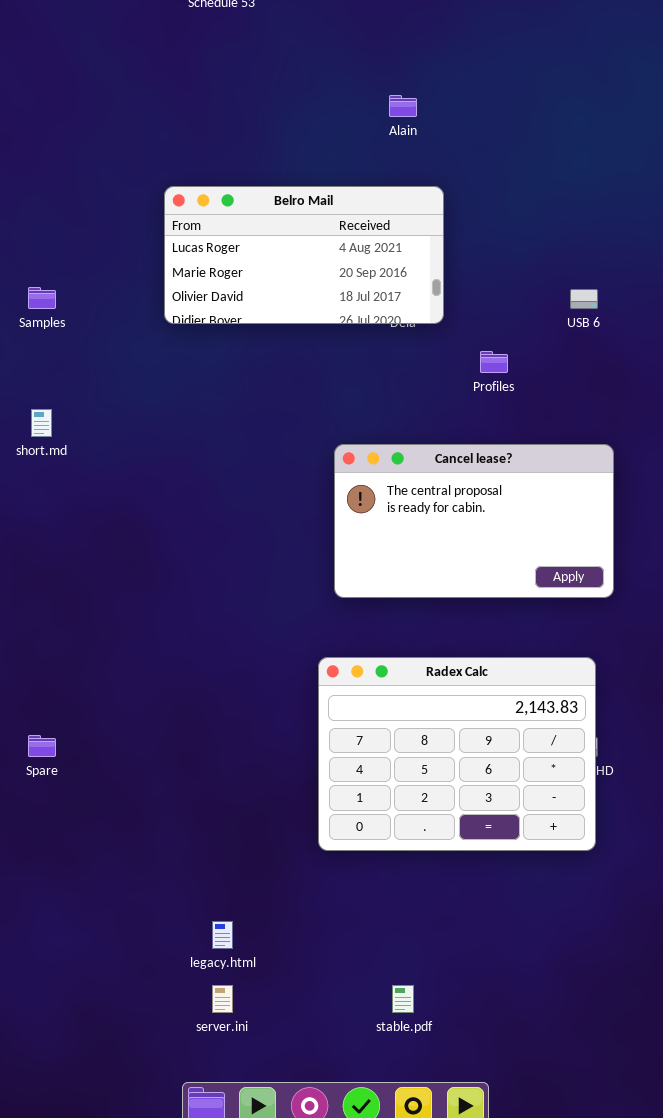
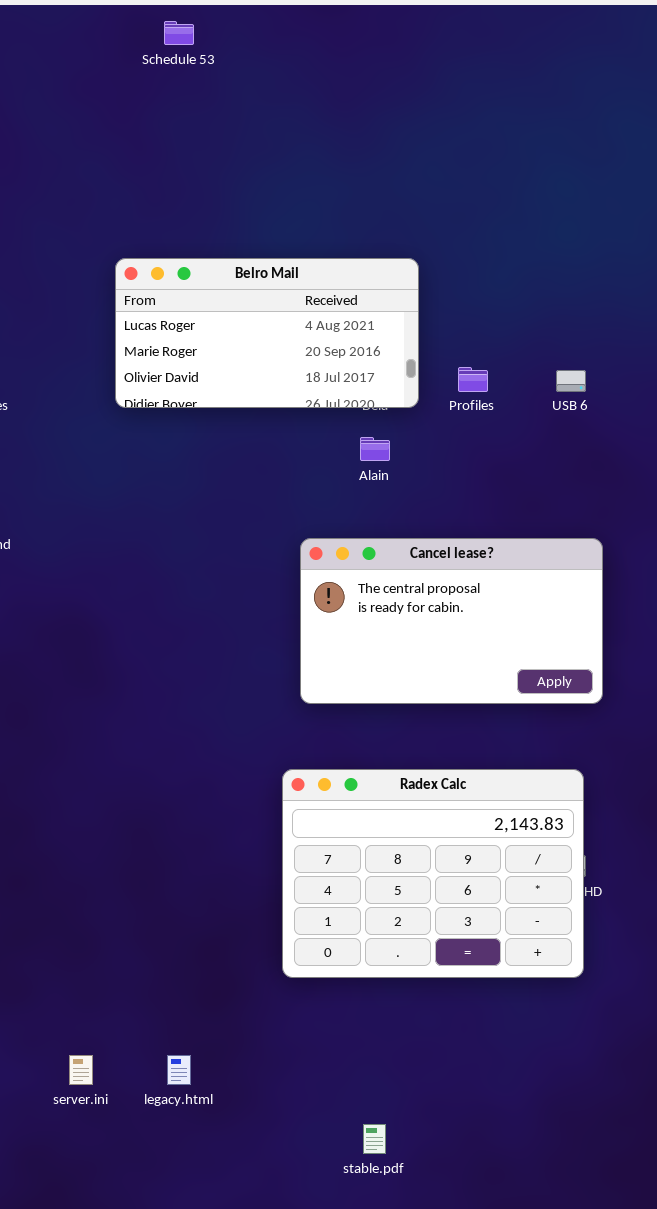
Alain: [389,95,417,117] -> [360,437,390,461], moved
Profiles: [480,351,508,373] -> [458,367,488,392], moved
server.ini: [212,985,233,1013] -> [69,1055,93,1085], moved

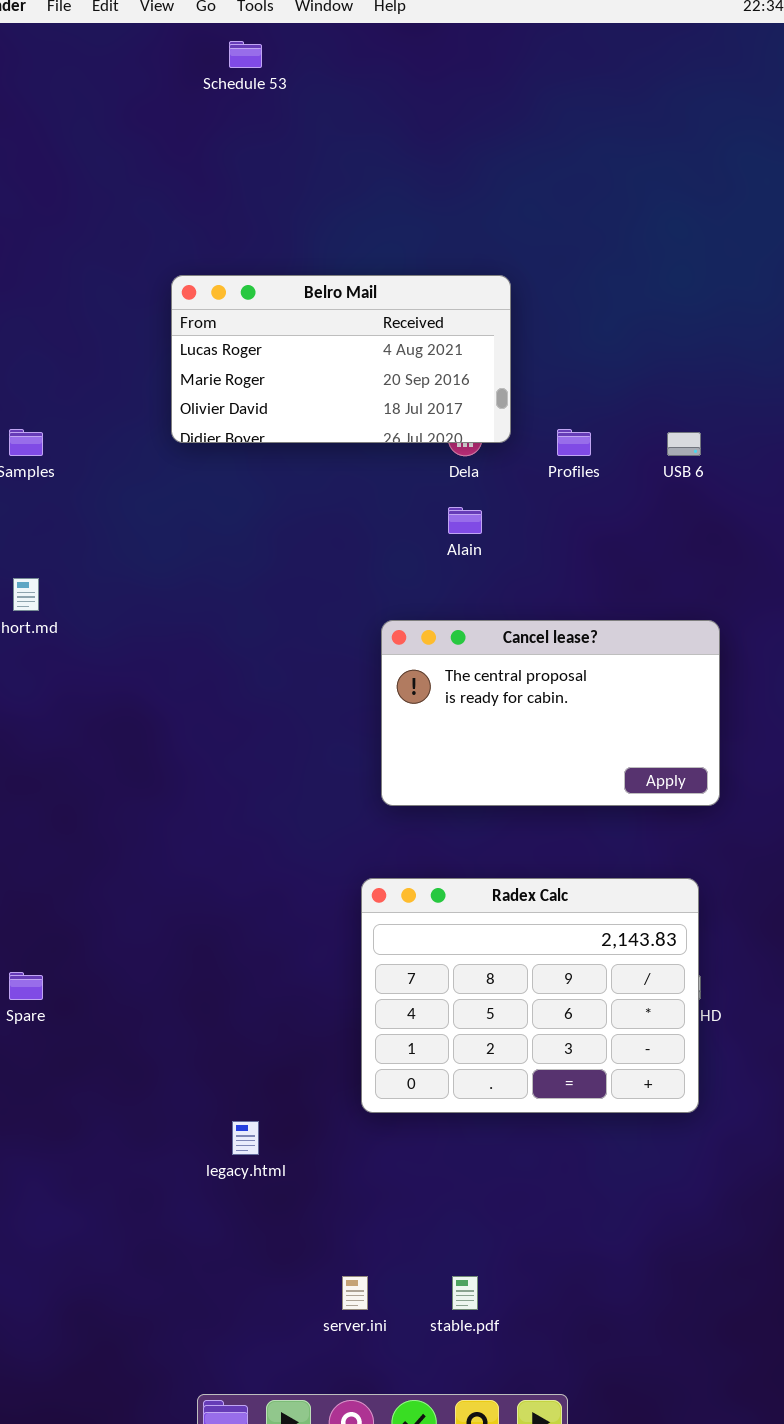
Belro Mail: [115,258,419,408] -> [171,275,511,443], moved
server.ini: [69,1055,93,1085] -> [342,1276,368,1310], moved
legacy.html: [167,1055,191,1085] -> [232,1121,259,1155], moved

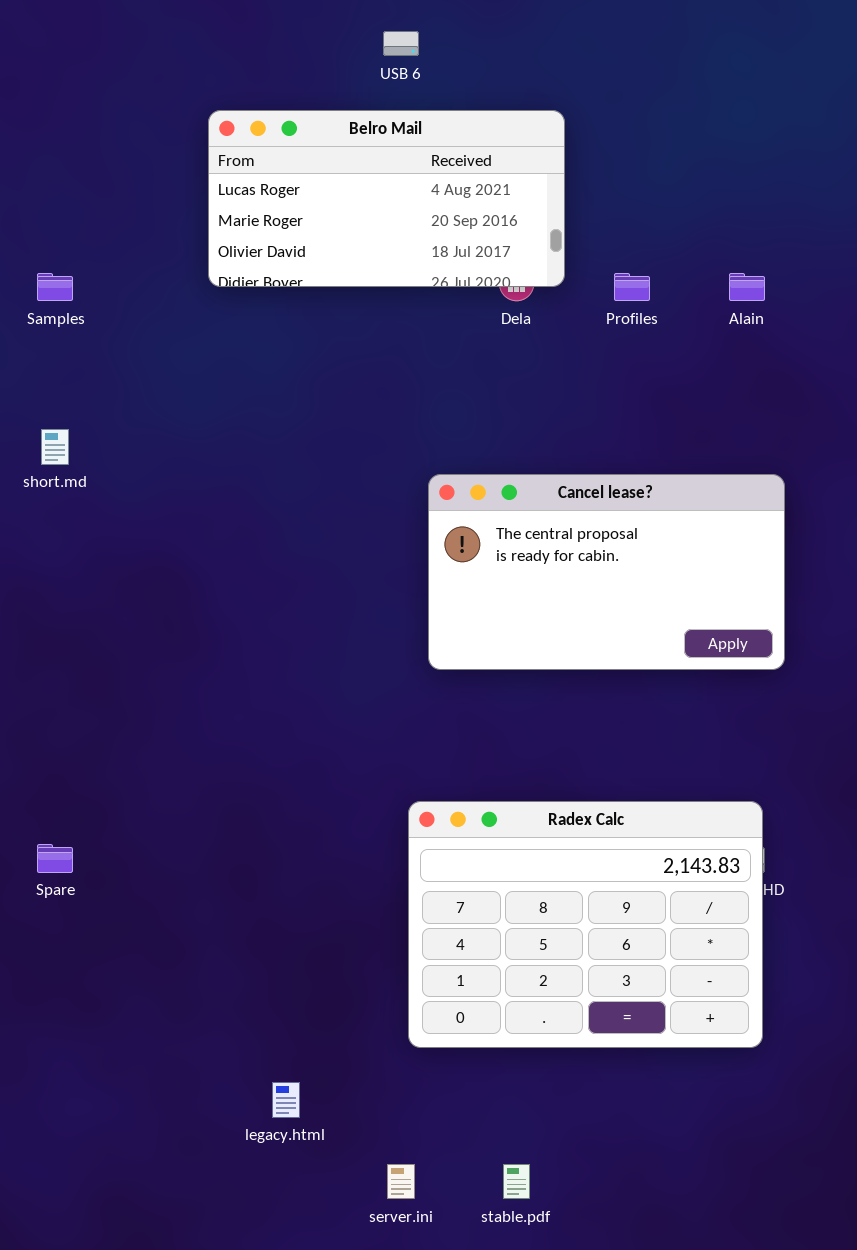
USB 6: [667,432,701,456] -> [383,31,419,56], moved
Alain: [448,507,482,534] -> [729,273,765,301], moved
Radex Calc: [361,878,699,1113] -> [408,801,763,1048], moved
legacy.html: [232,1121,259,1155] -> [272,1082,300,1118], moved

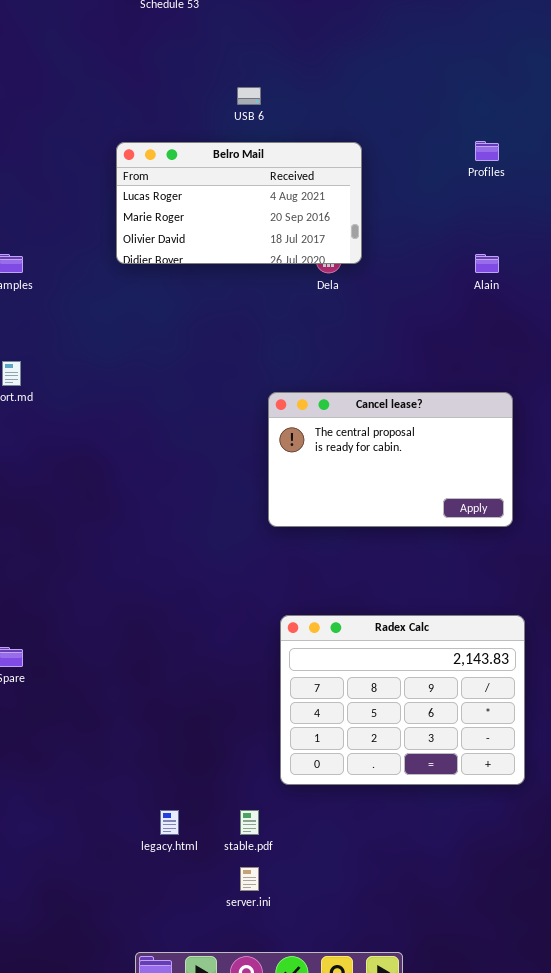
Profiles: [614,273,650,301] -> [475,141,499,161], moved
Radex Calc: [408,801,763,1048] -> [280,615,525,785], moved
stable.pdf: [503,1164,530,1199] -> [240,810,259,835], moved

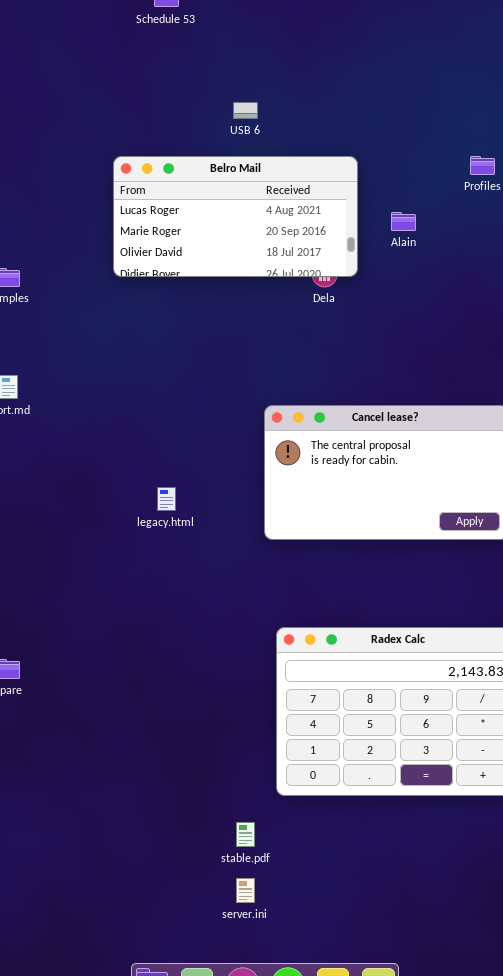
Alain: [475,254,499,273] -> [391,212,416,231], moved
legacy.html: [160,810,179,835] -> [157,487,176,511], moved

